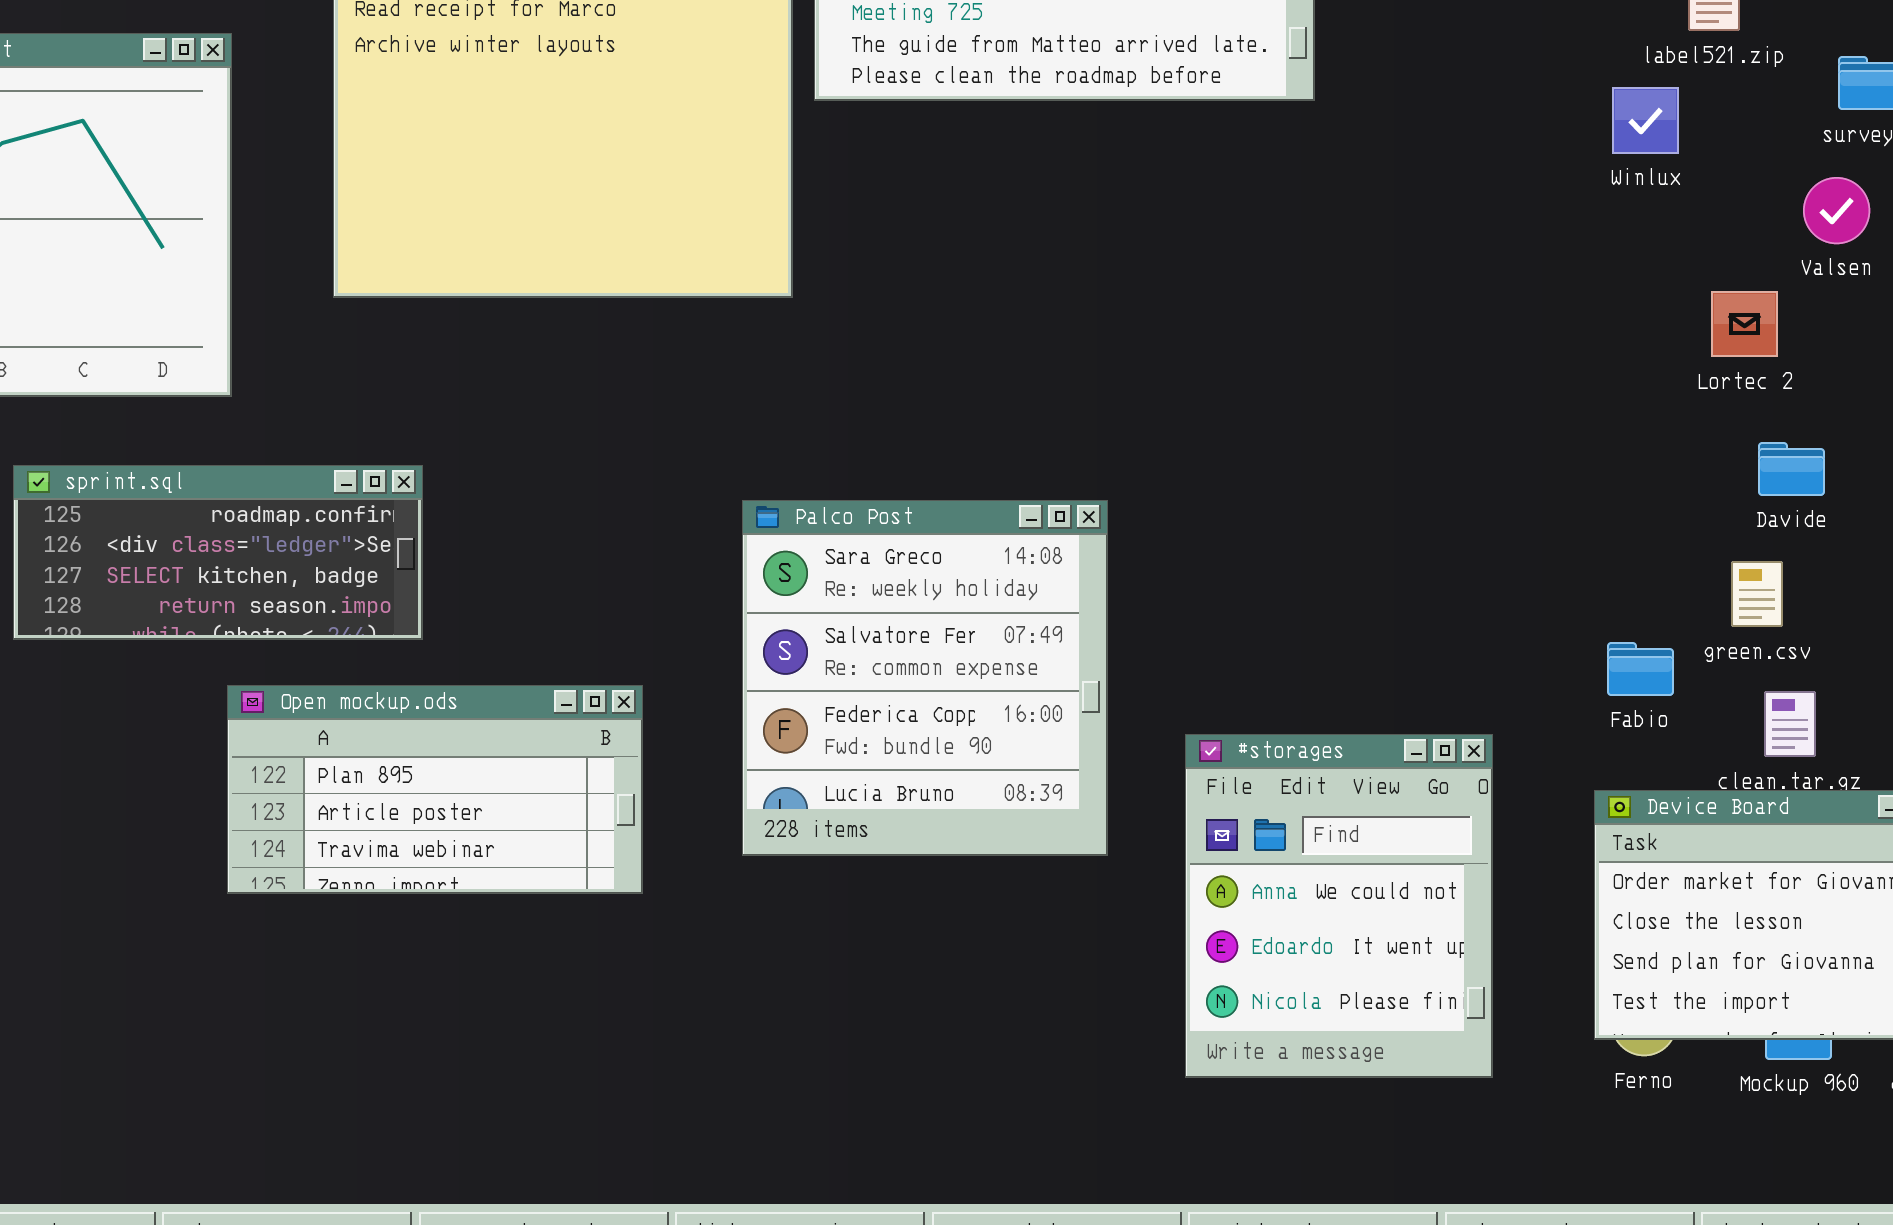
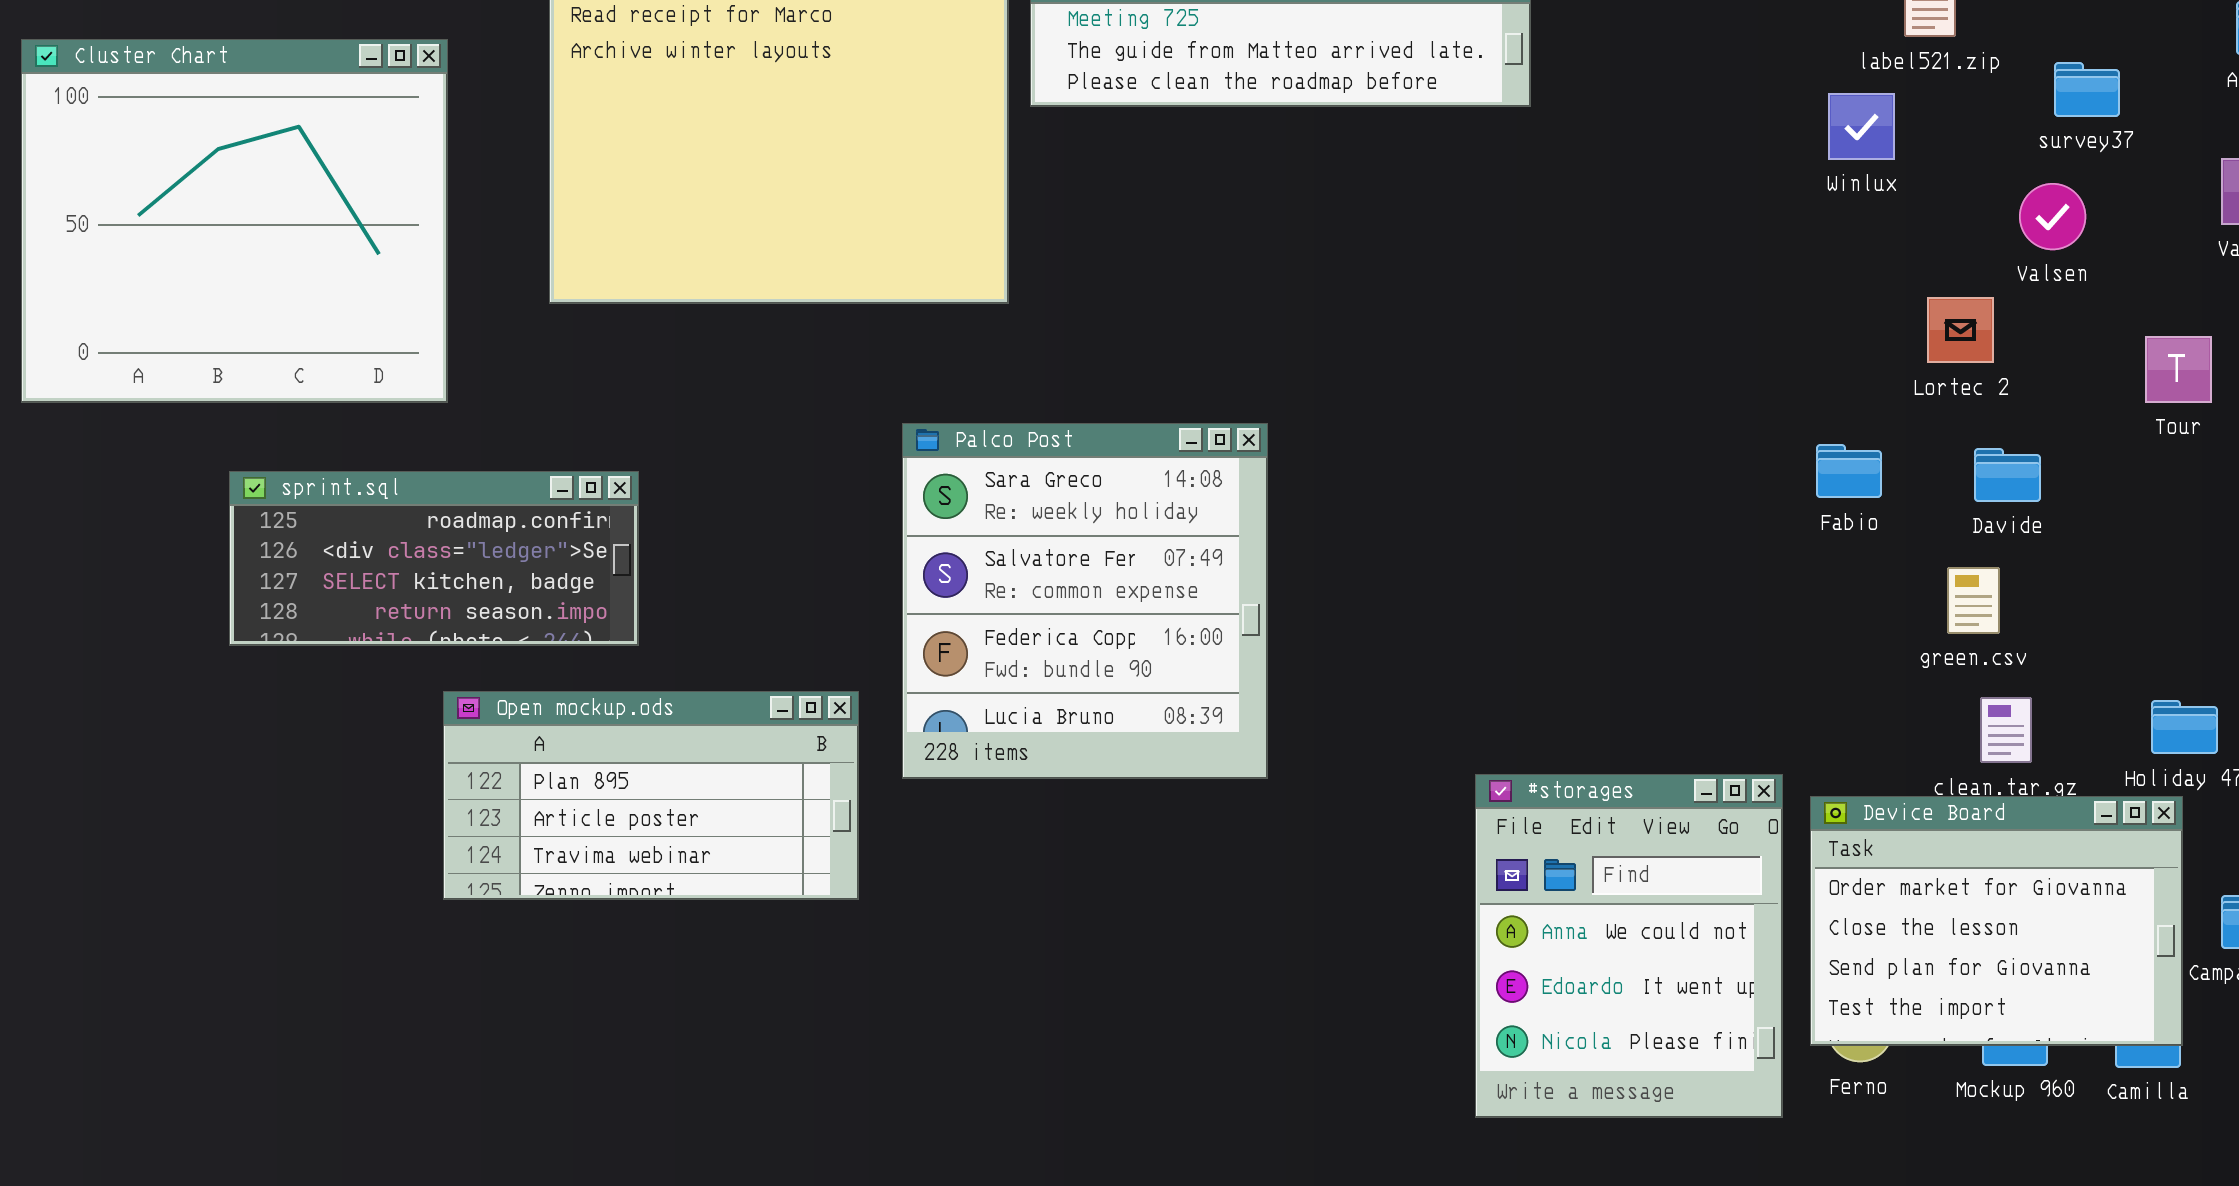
Palco Post: [742,500,1108,856] -> [902,423,1268,779], moved
Fabio: [1607,642,1674,696] -> [1816,444,1882,498], moved
#storages: [1185,734,1493,1078] -> [1475,774,1783,1118], moved

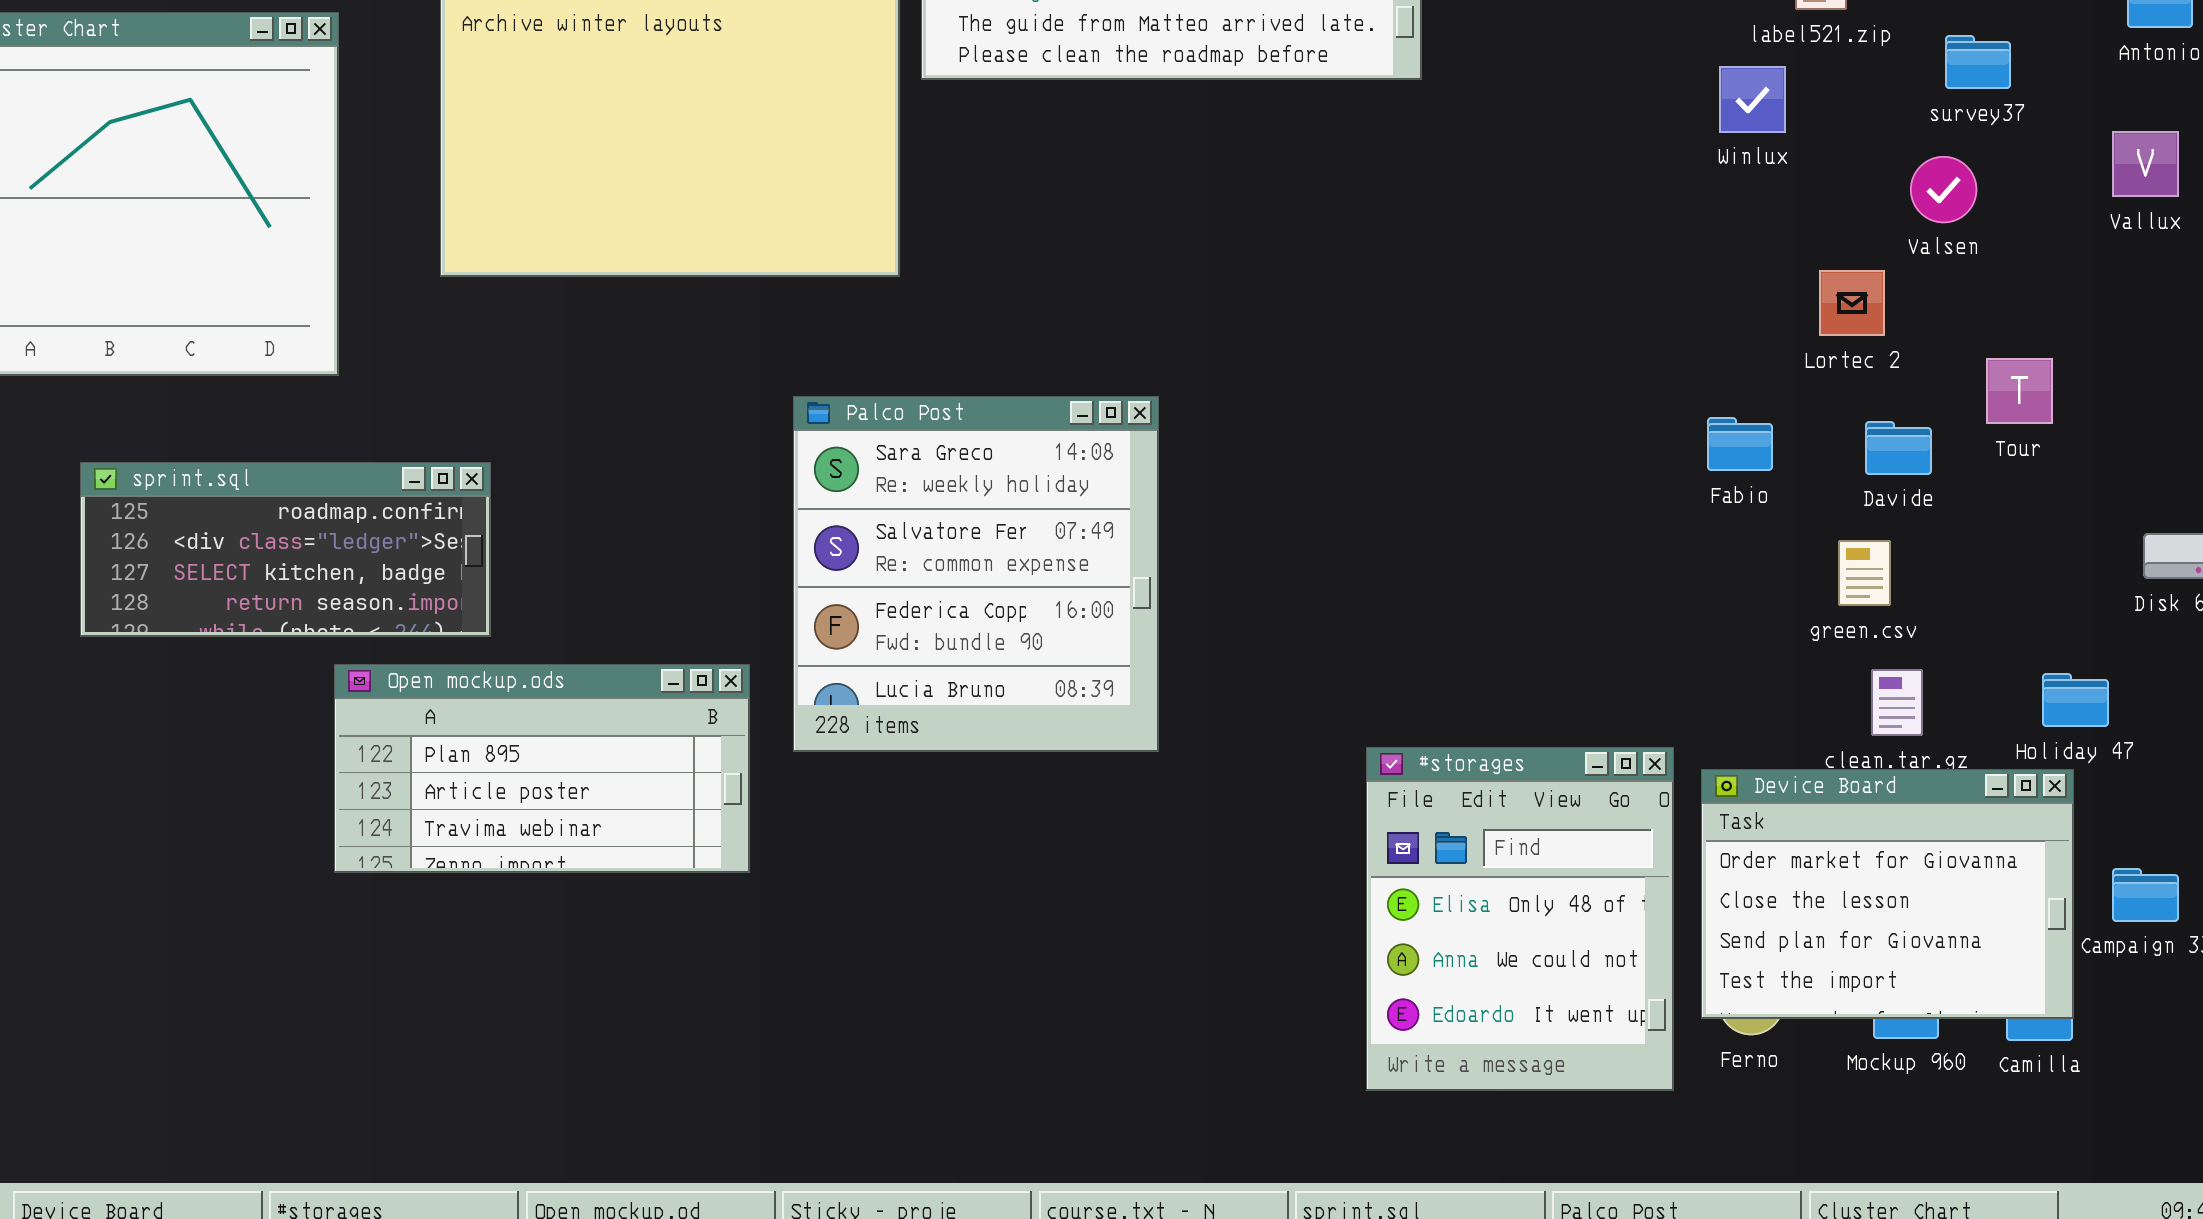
Tour: [2145,336,2212,403] -> [1986,358,2053,424], moved
sprint.sql: [229,471,639,646] -> [80,462,491,637], moved
#storages: [1475,774,1783,1118] -> [1366,747,1674,1091], scrolled up 1 row

